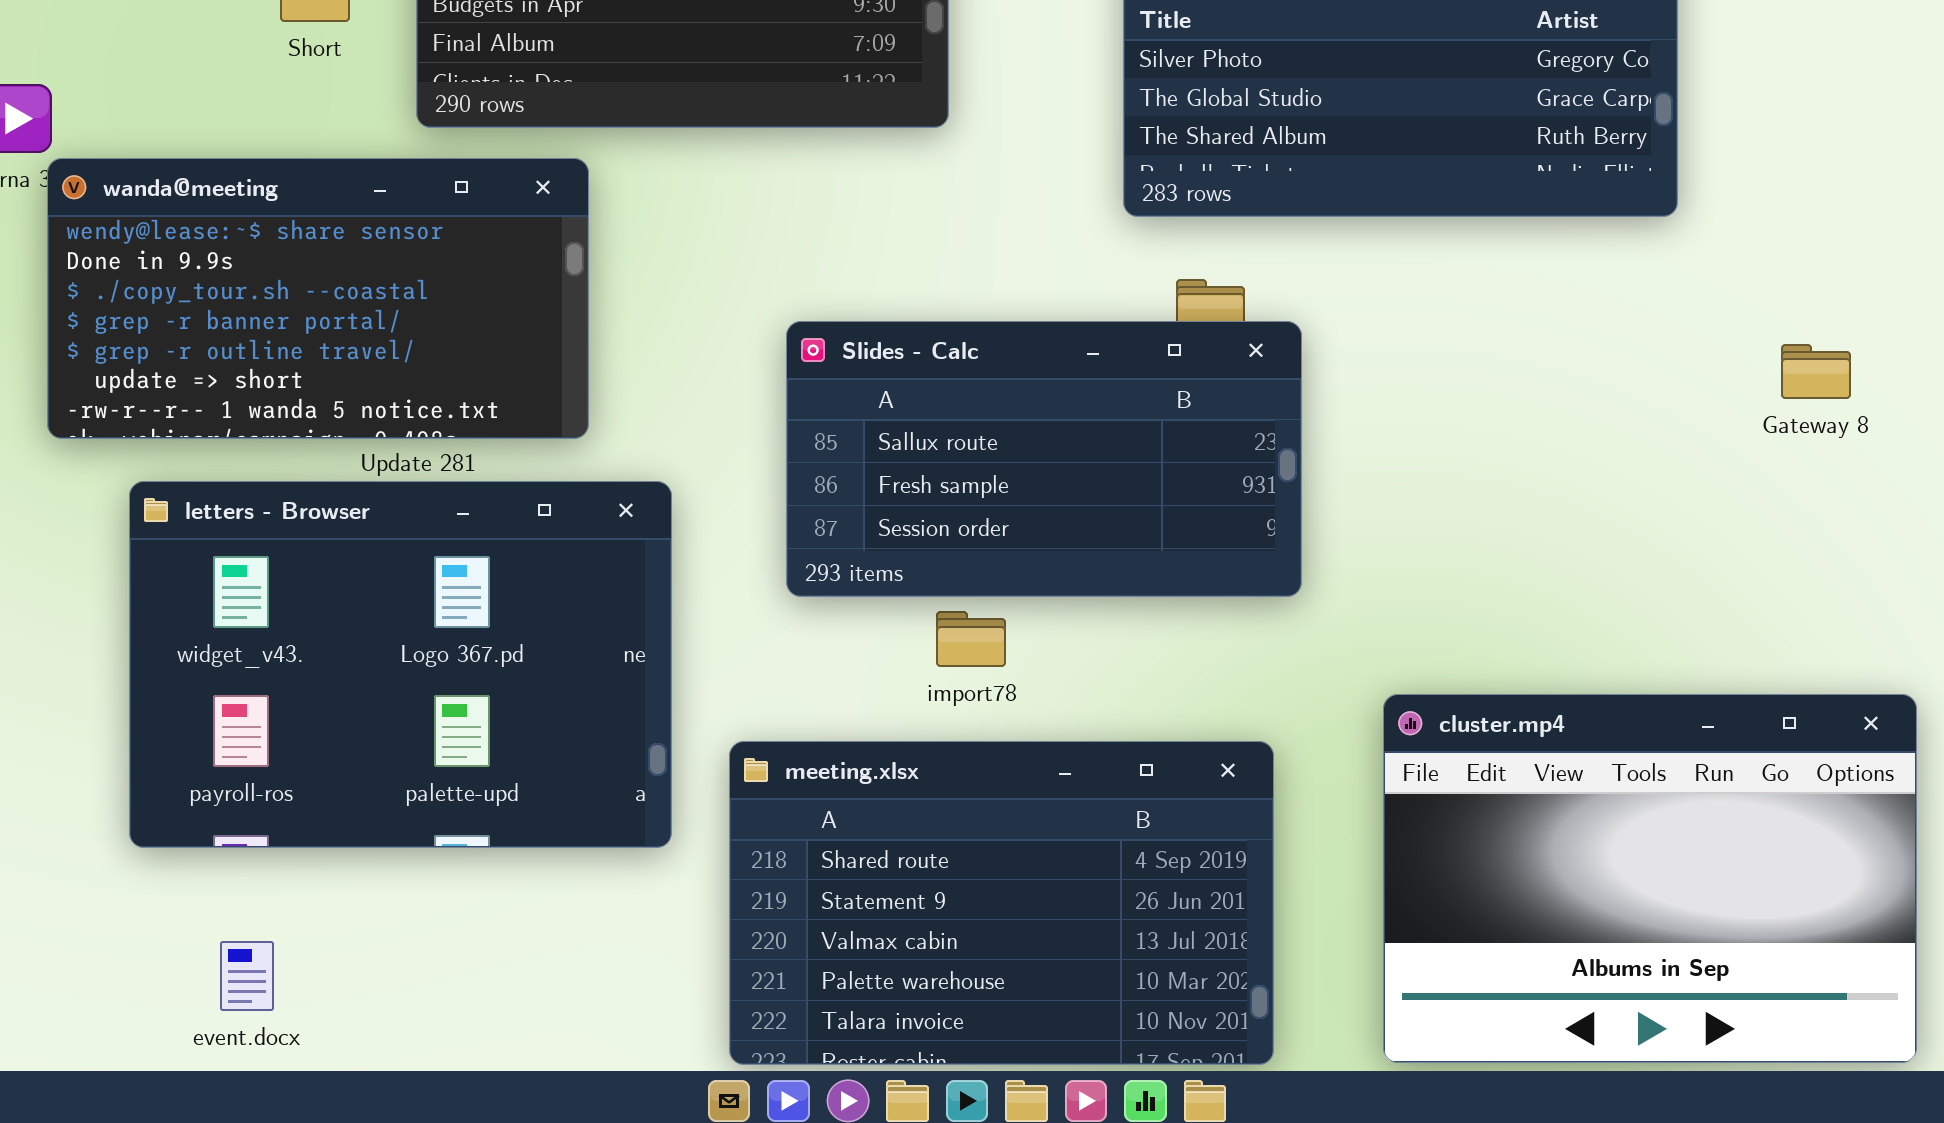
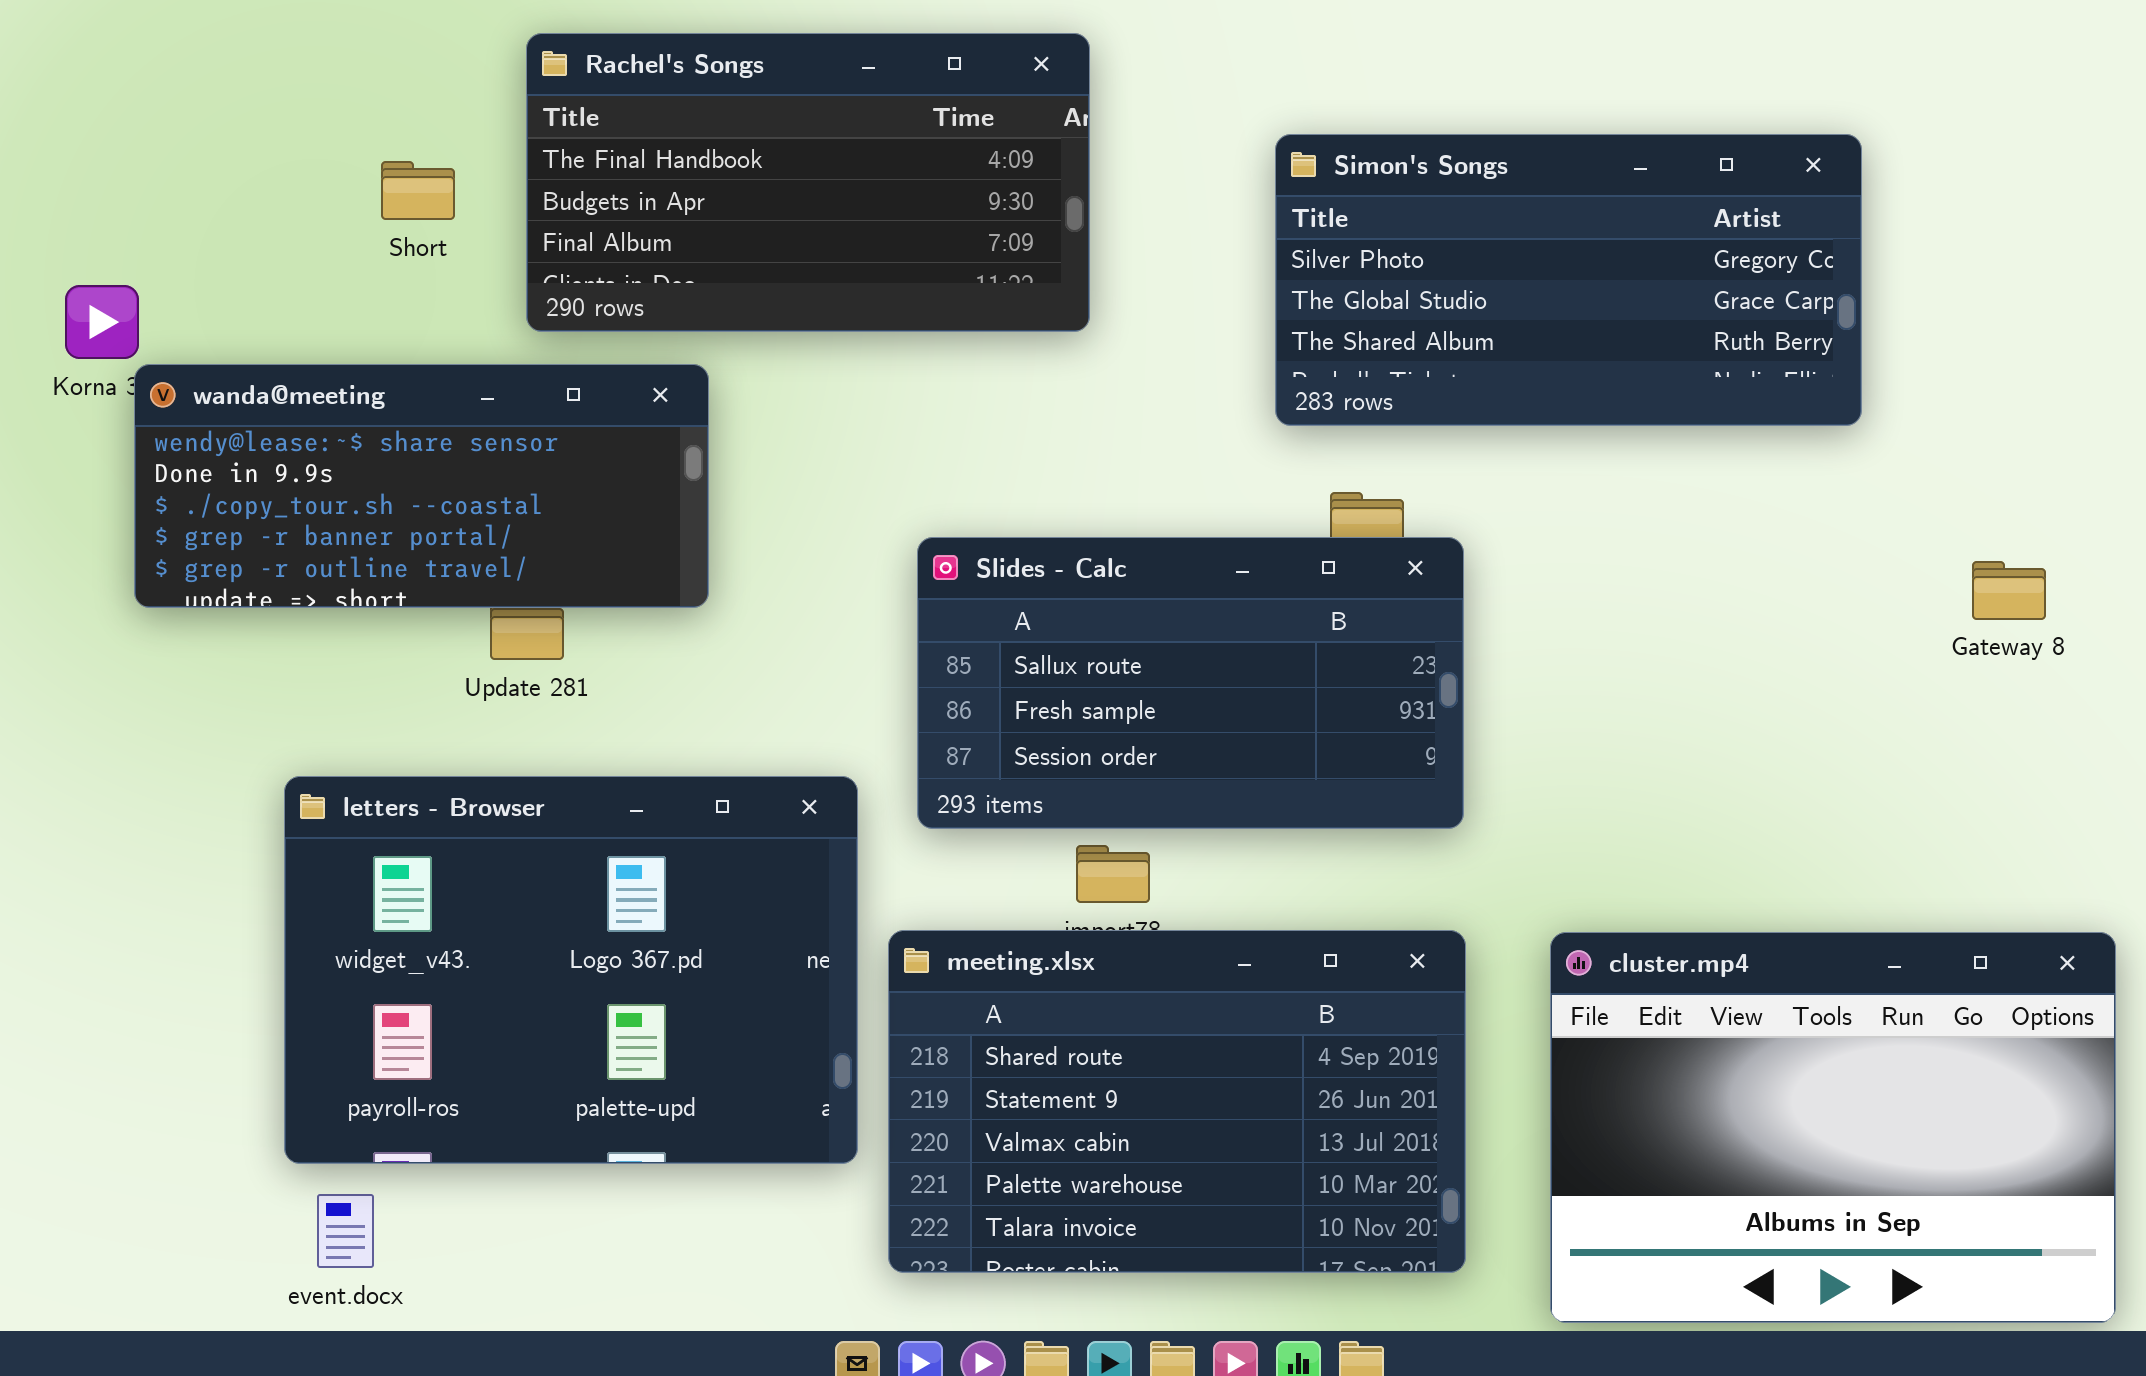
wanda@meeting: [47,158,589,439] -> [134,364,709,608], resized
letters - Browser: [129,481,672,848] -> [284,776,858,1164], moved
meeting.xlsx: [729,741,1274,1065] -> [888,930,1466,1273], moved

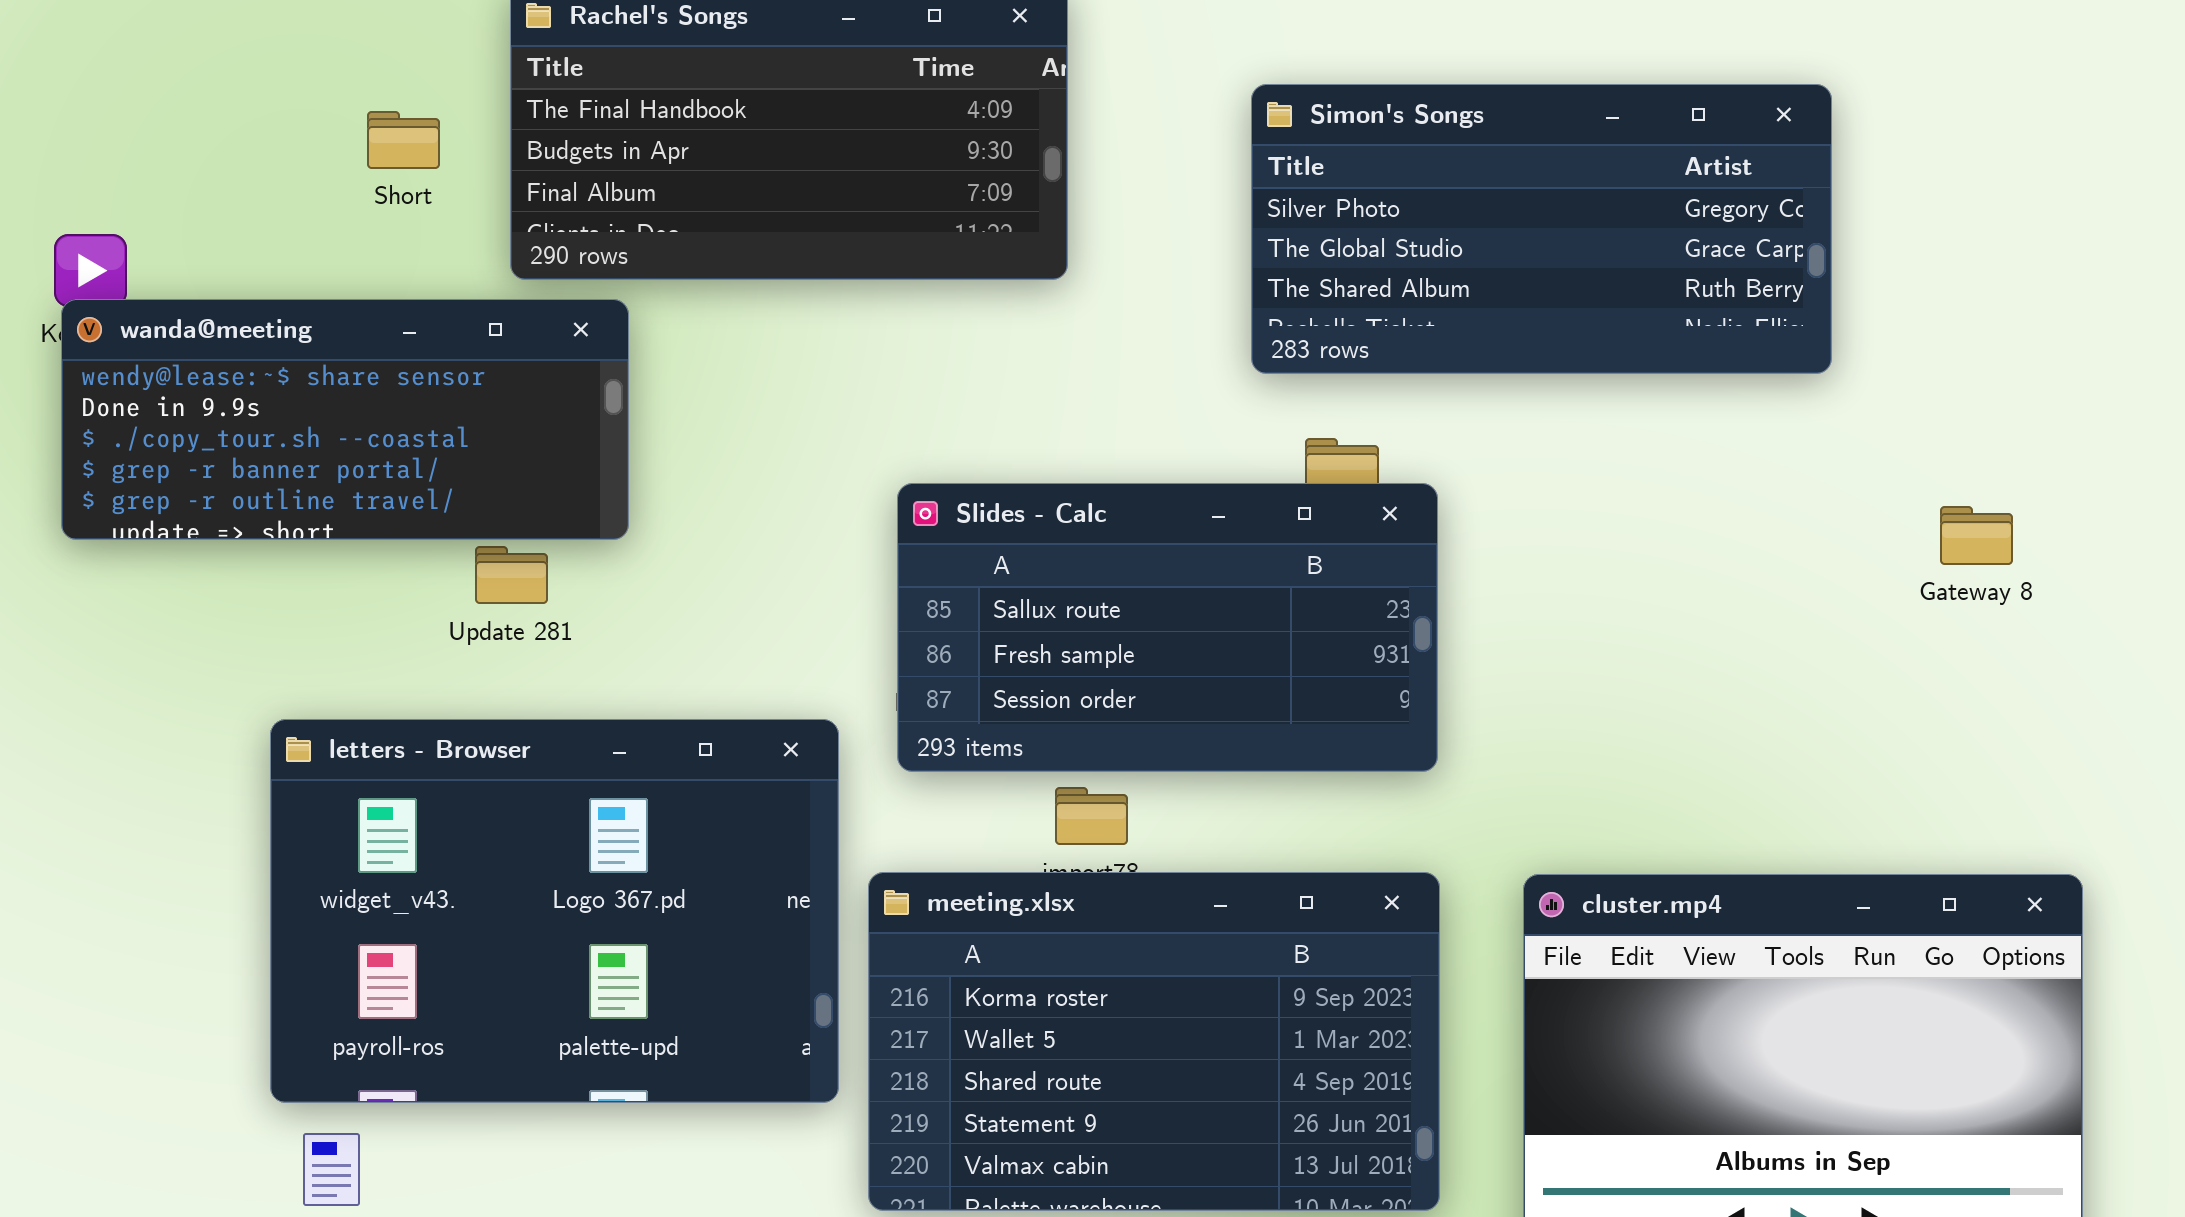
wanda@meeting: [134,364,709,608] -> [61,299,629,540], moved
meeting.xlsx: [888,930,1466,1273] -> [868,872,1440,1211], scrolled up 2 rows

